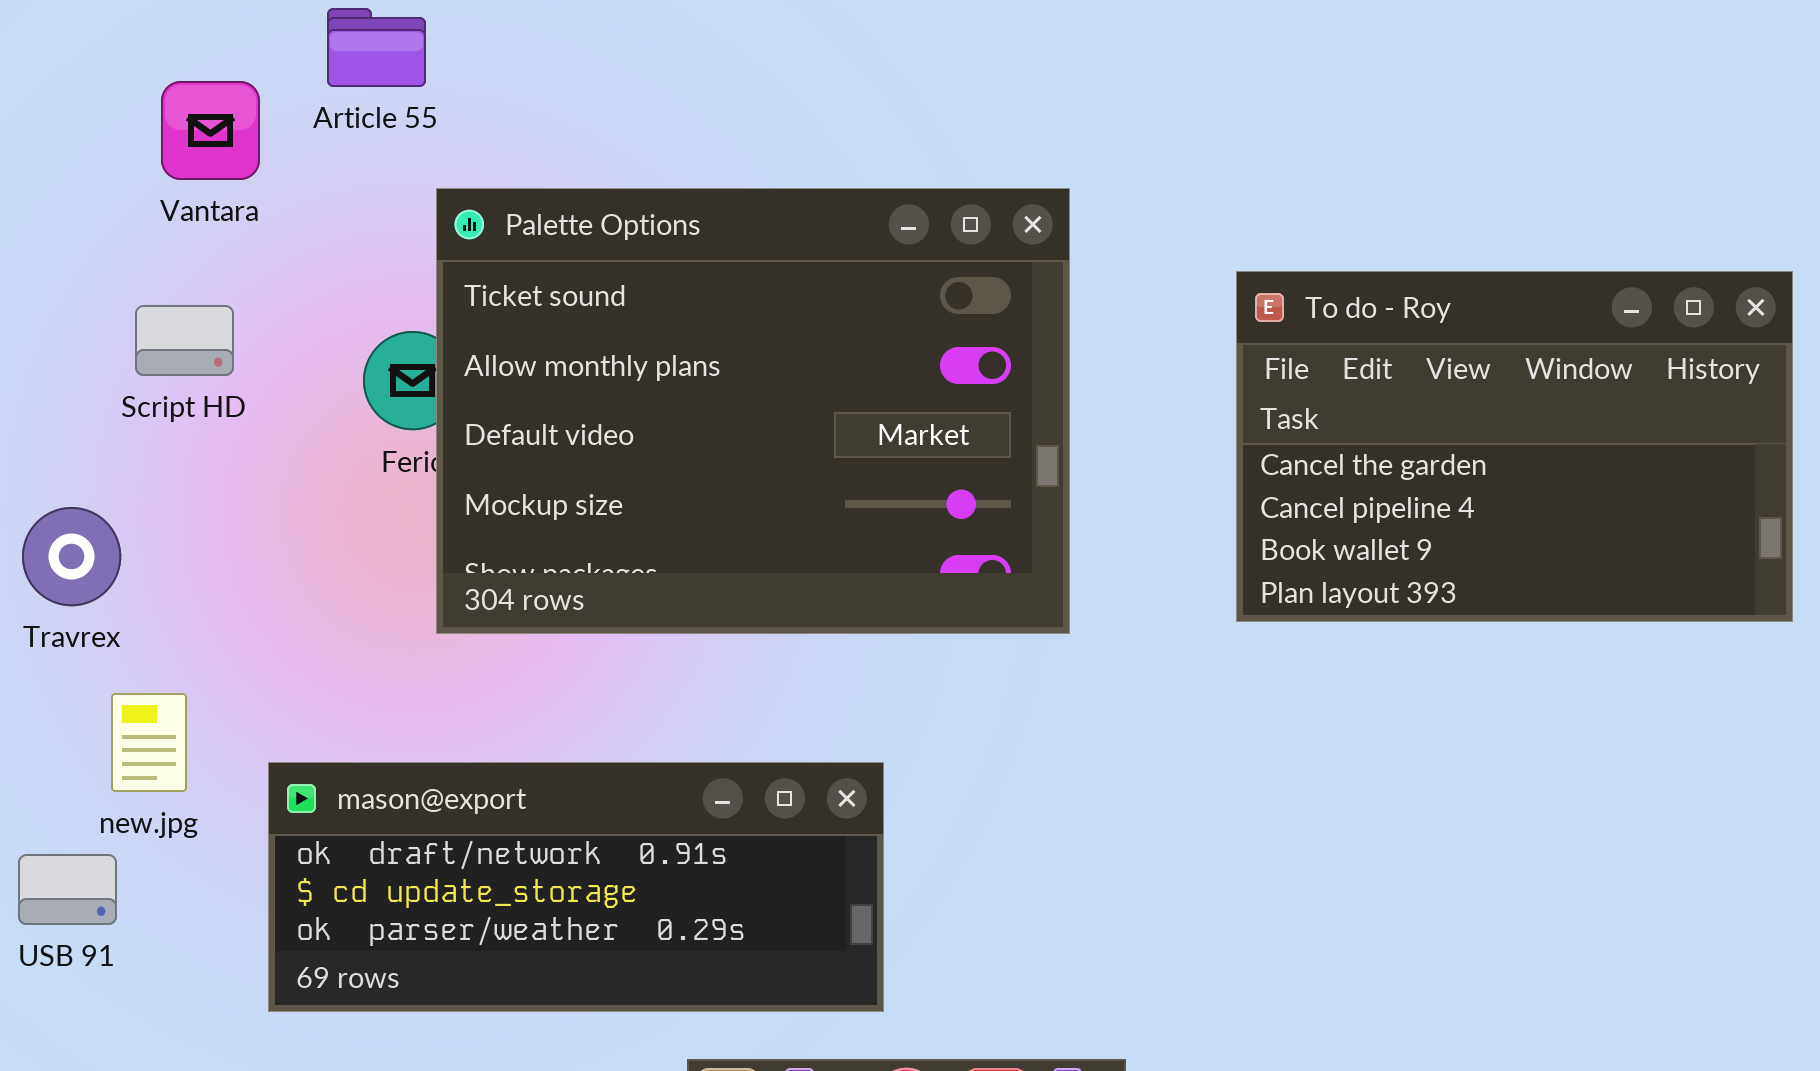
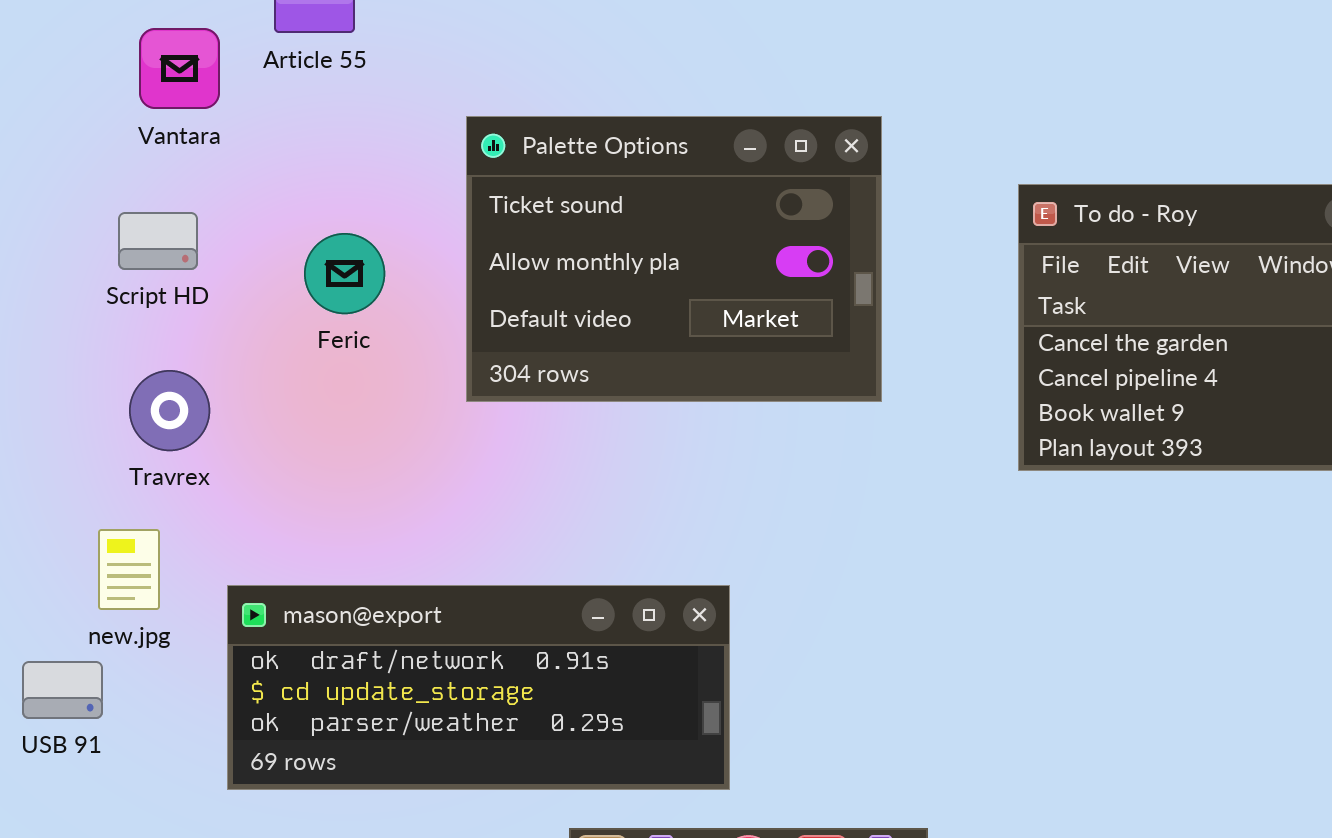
Palette Options: [436,188,1070,634] -> [466,116,882,402], resized
Travrex: [22,507,121,606] -> [129,370,210,451], moved

